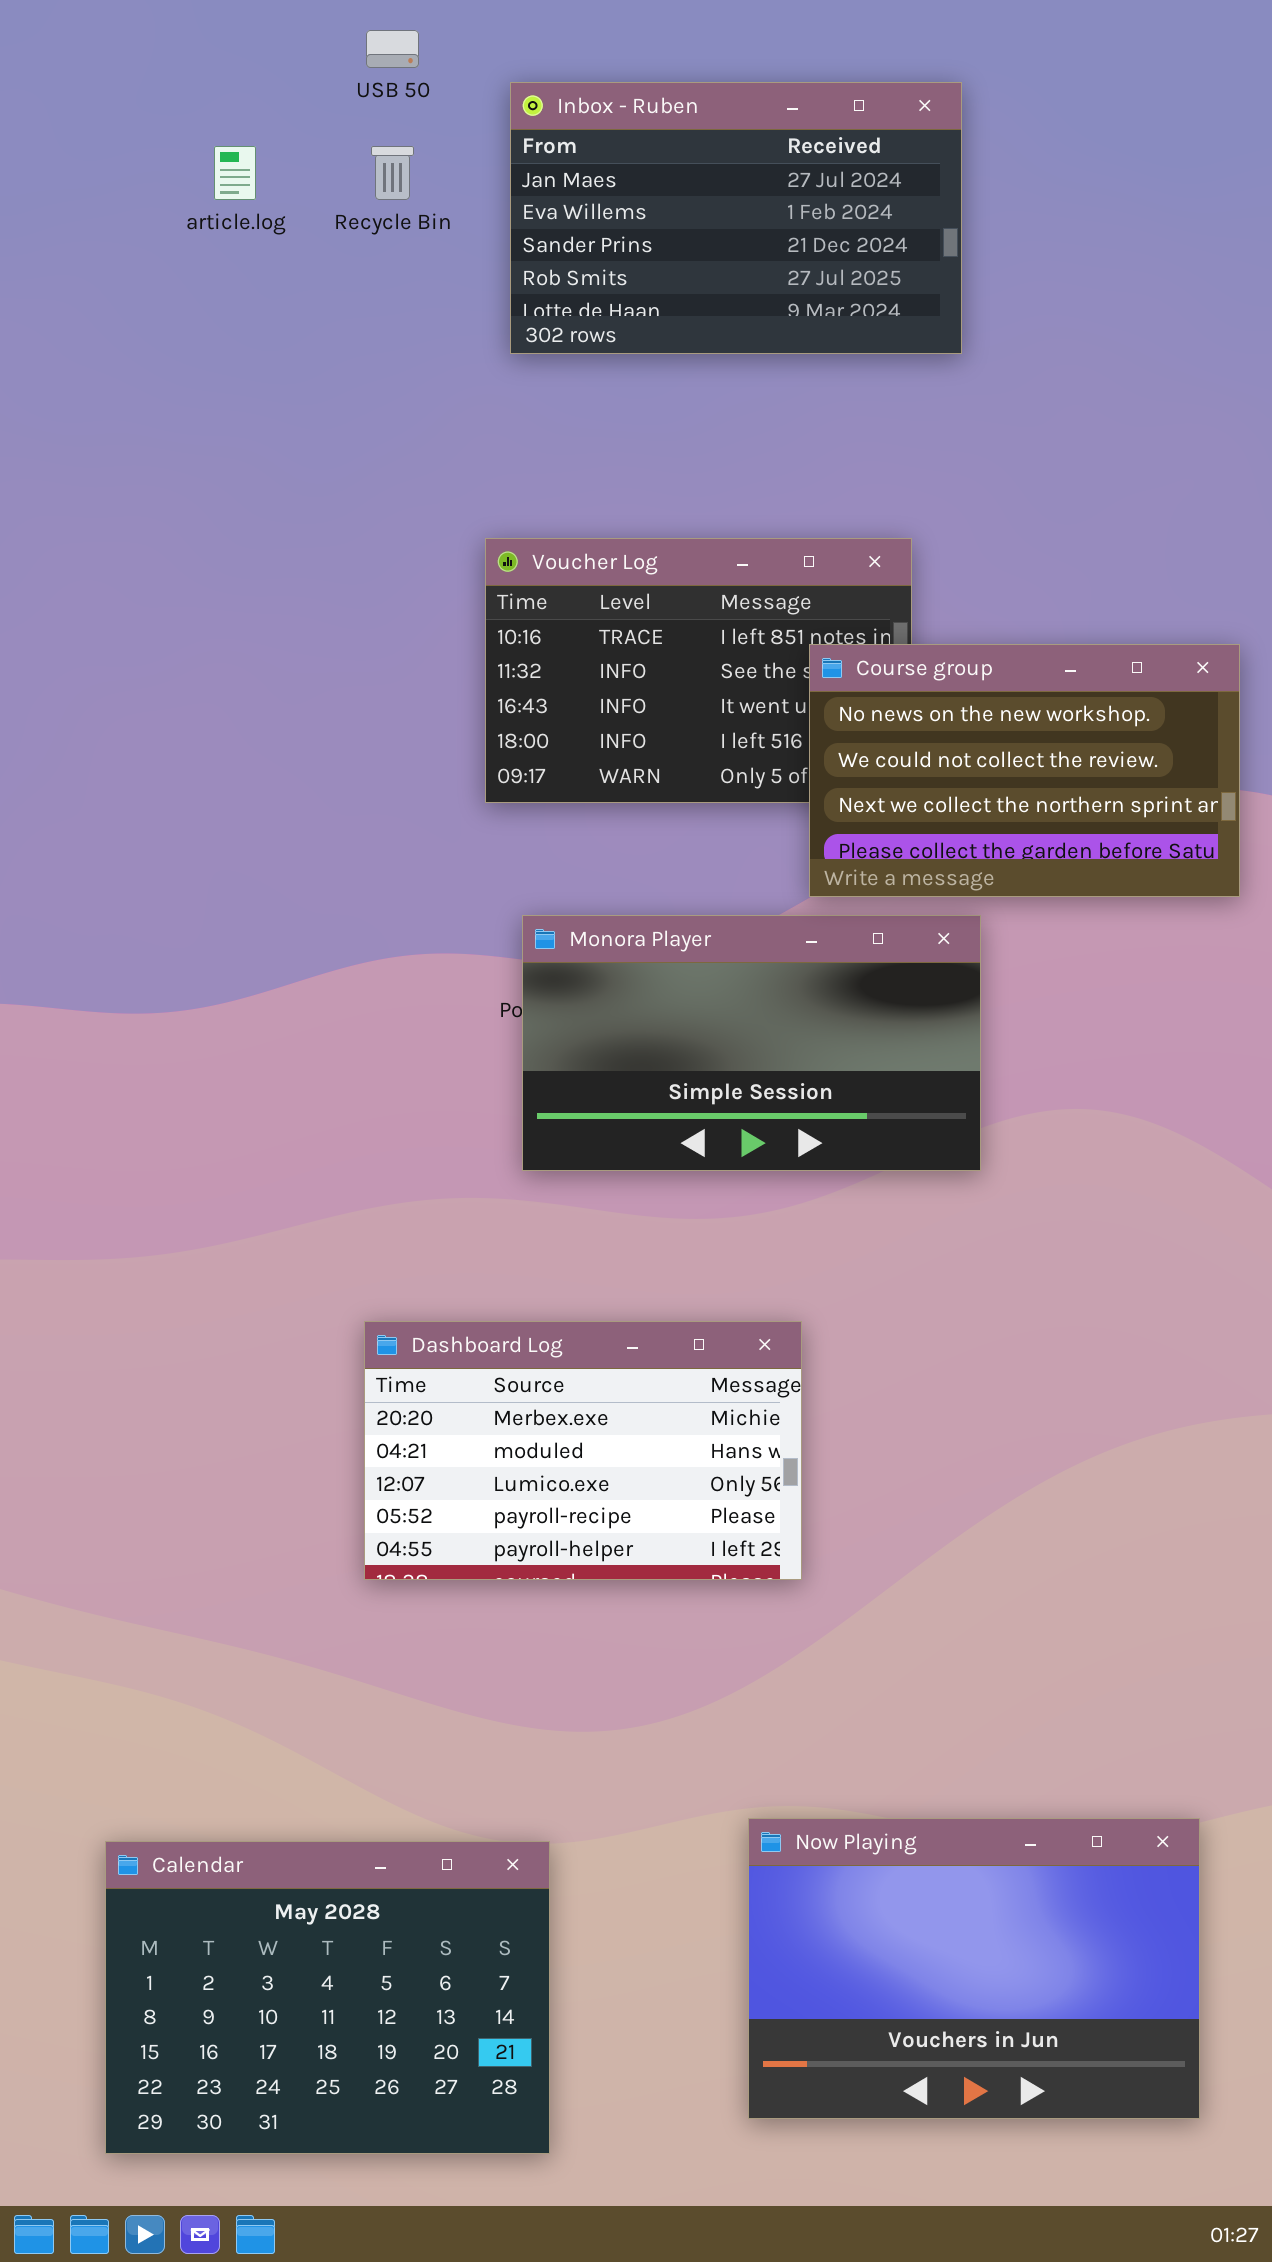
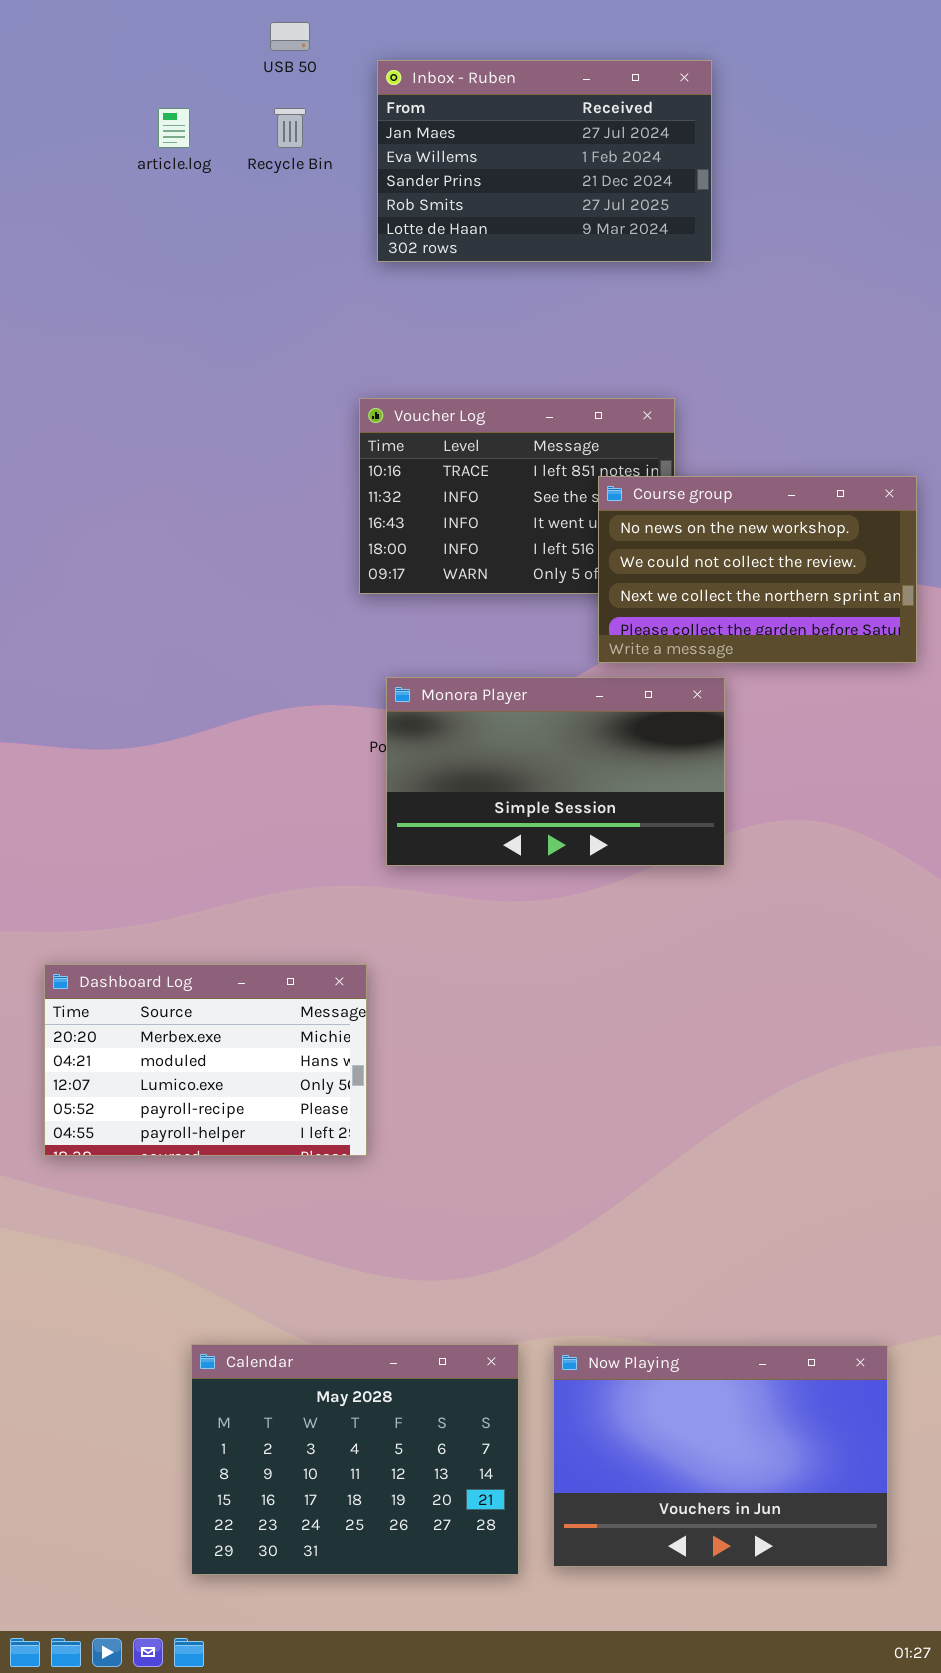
Dashboard Log: [364,1321,802,1580] -> [44,964,367,1156], moved
Calendar: [105,1841,550,2154] -> [191,1344,519,1575], moved

